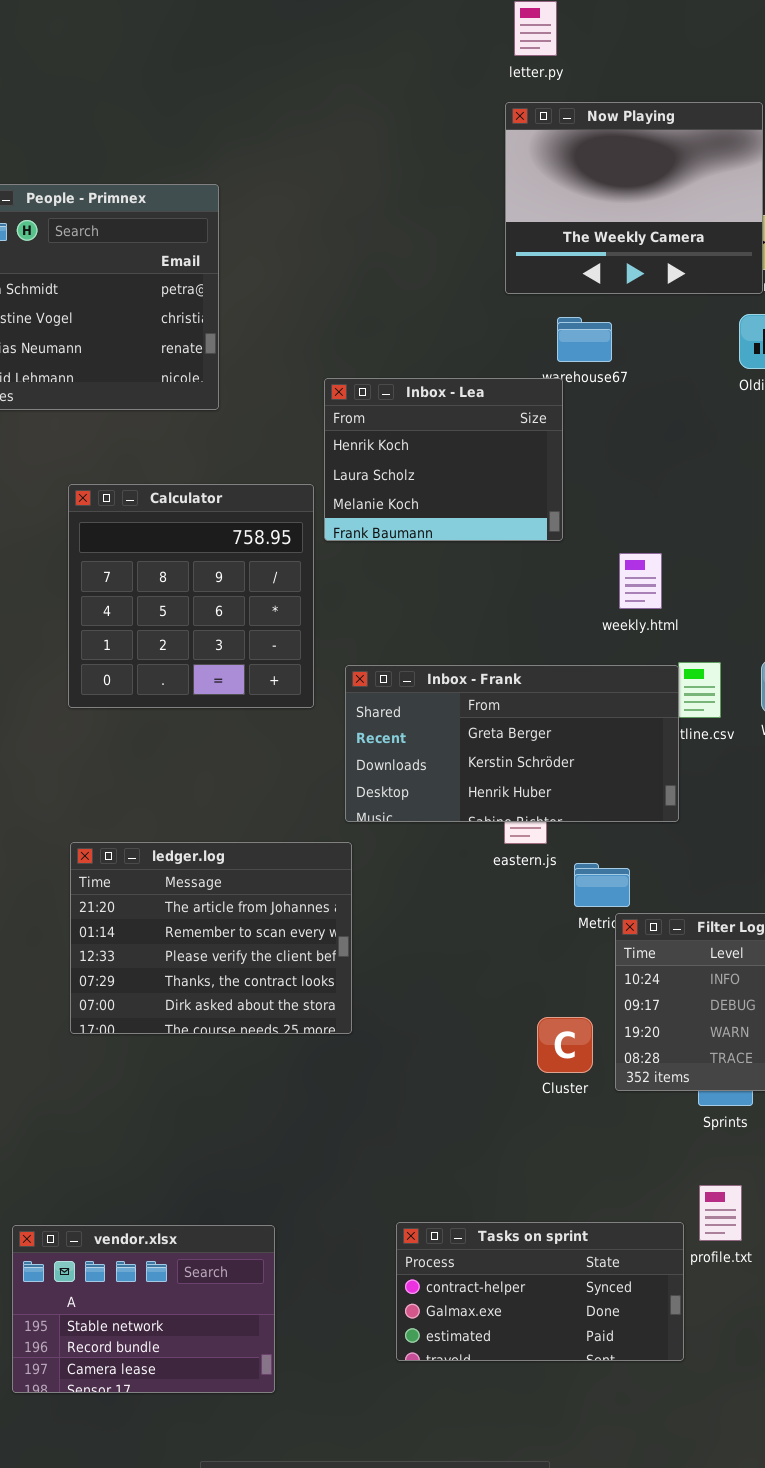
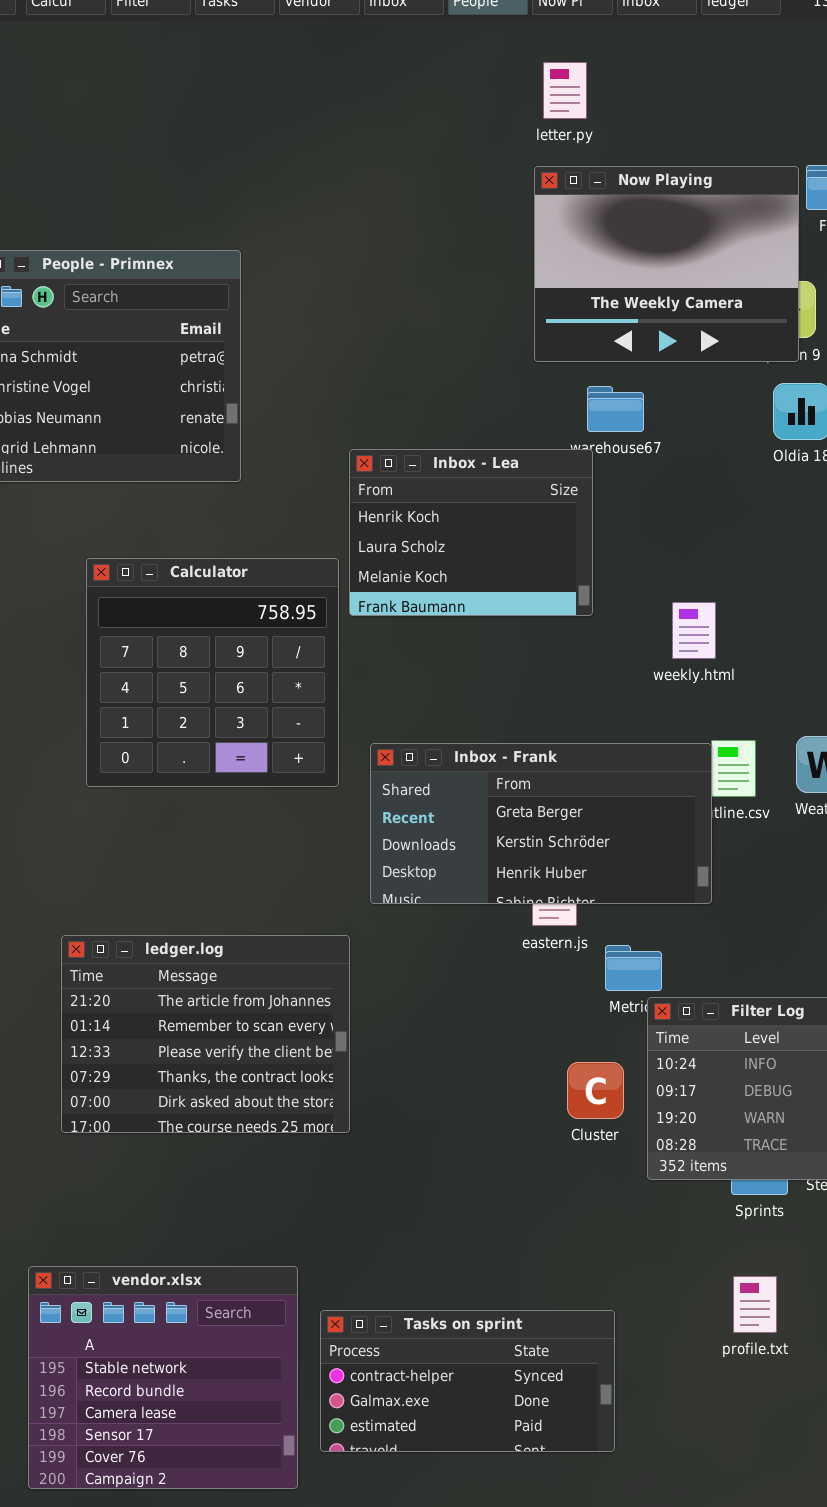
weekly.html: [619,553,662,609] -> [672,602,716,659], moved
ledger.log: [70,842,352,1034] -> [61,935,350,1133], moved
Cluster: [537,1017,593,1073] -> [567,1062,624,1119], moved
Tasks on sprint: [396,1222,684,1361] -> [320,1310,615,1452], moved
vendor.xlsx: [12,1225,275,1393] -> [28,1266,298,1489], resized

